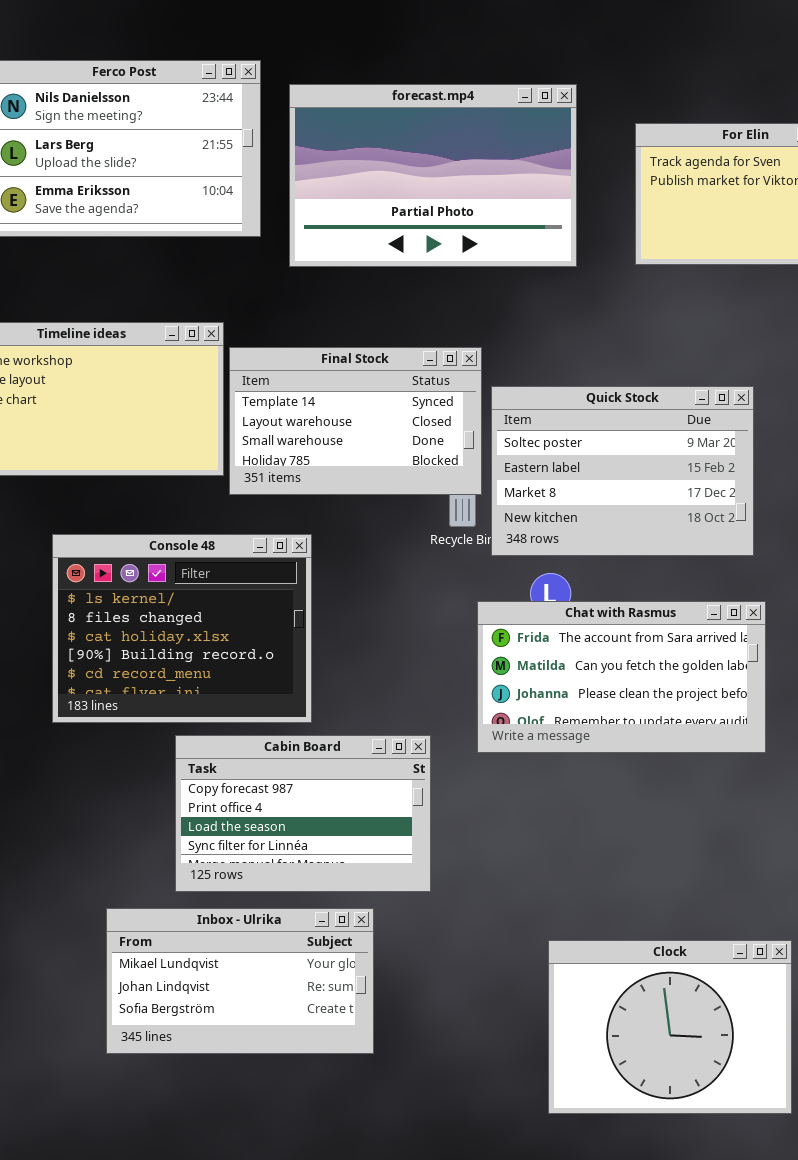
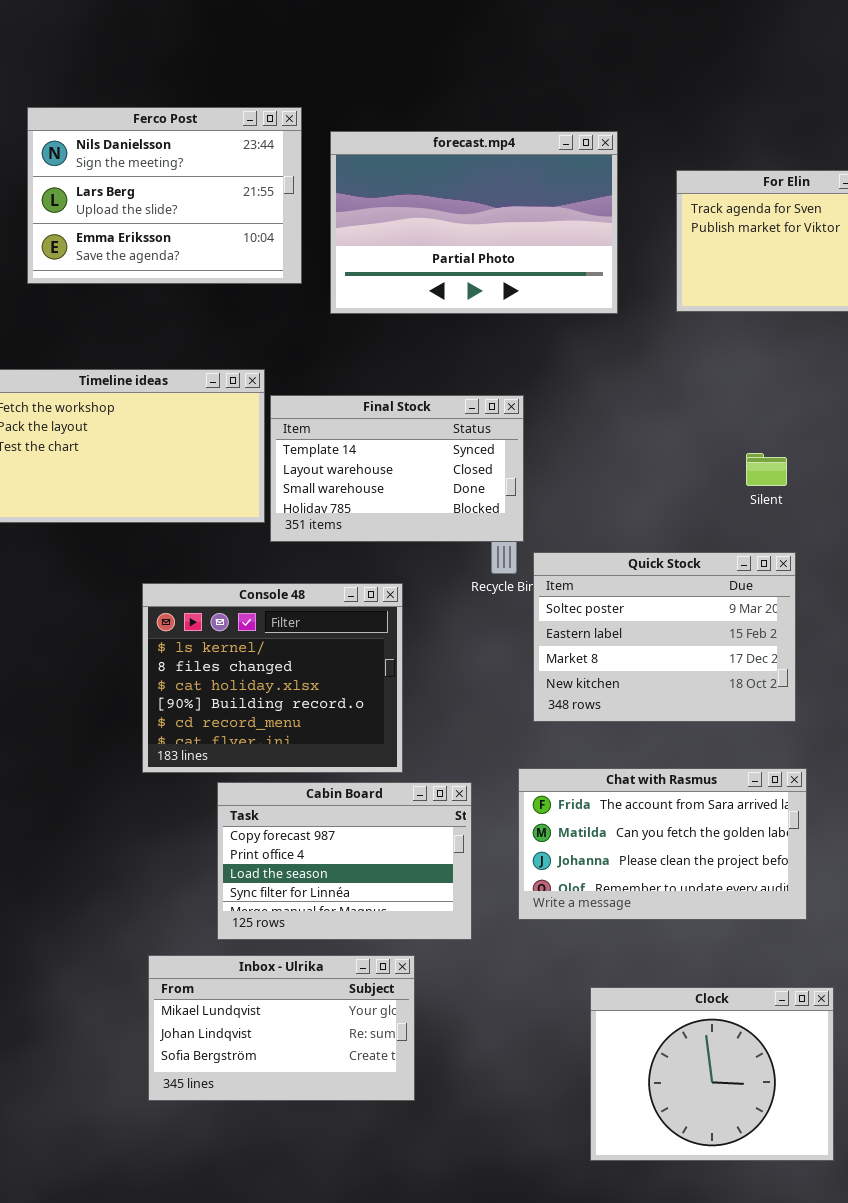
Quick Stock: [491,386,754,556] -> [533,552,796,722], moved
Console 48: [52,534,312,723] -> [142,583,403,773], moved
Chat with Rasmus: [477,601,766,753] -> [518,768,807,920], moved

